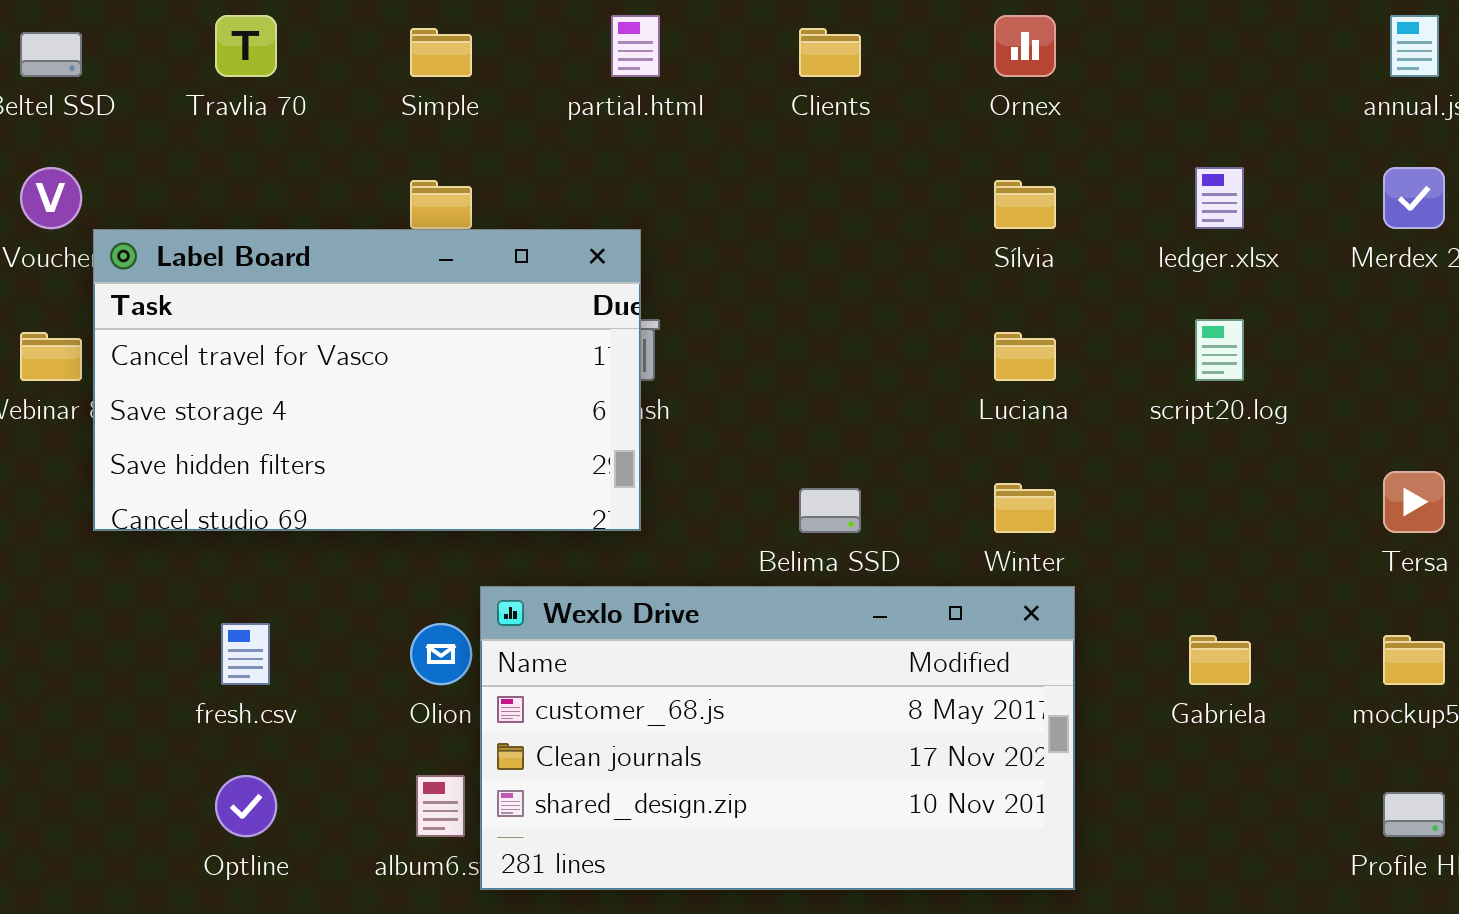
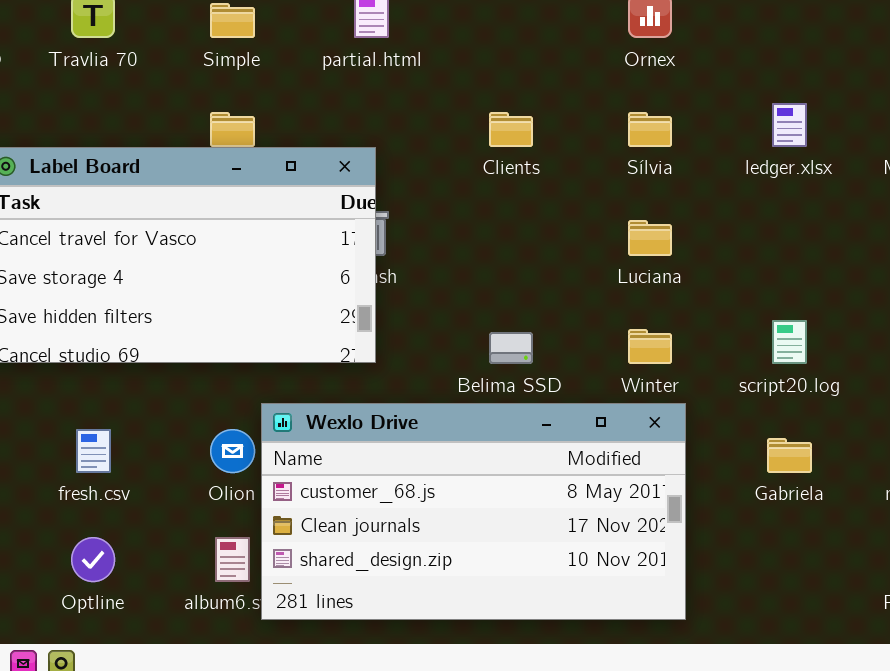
Clients: [799,28,861,77] -> [489,112,533,147], moved
script20.log: [1195,319,1244,381] -> [772,320,807,364], moved

